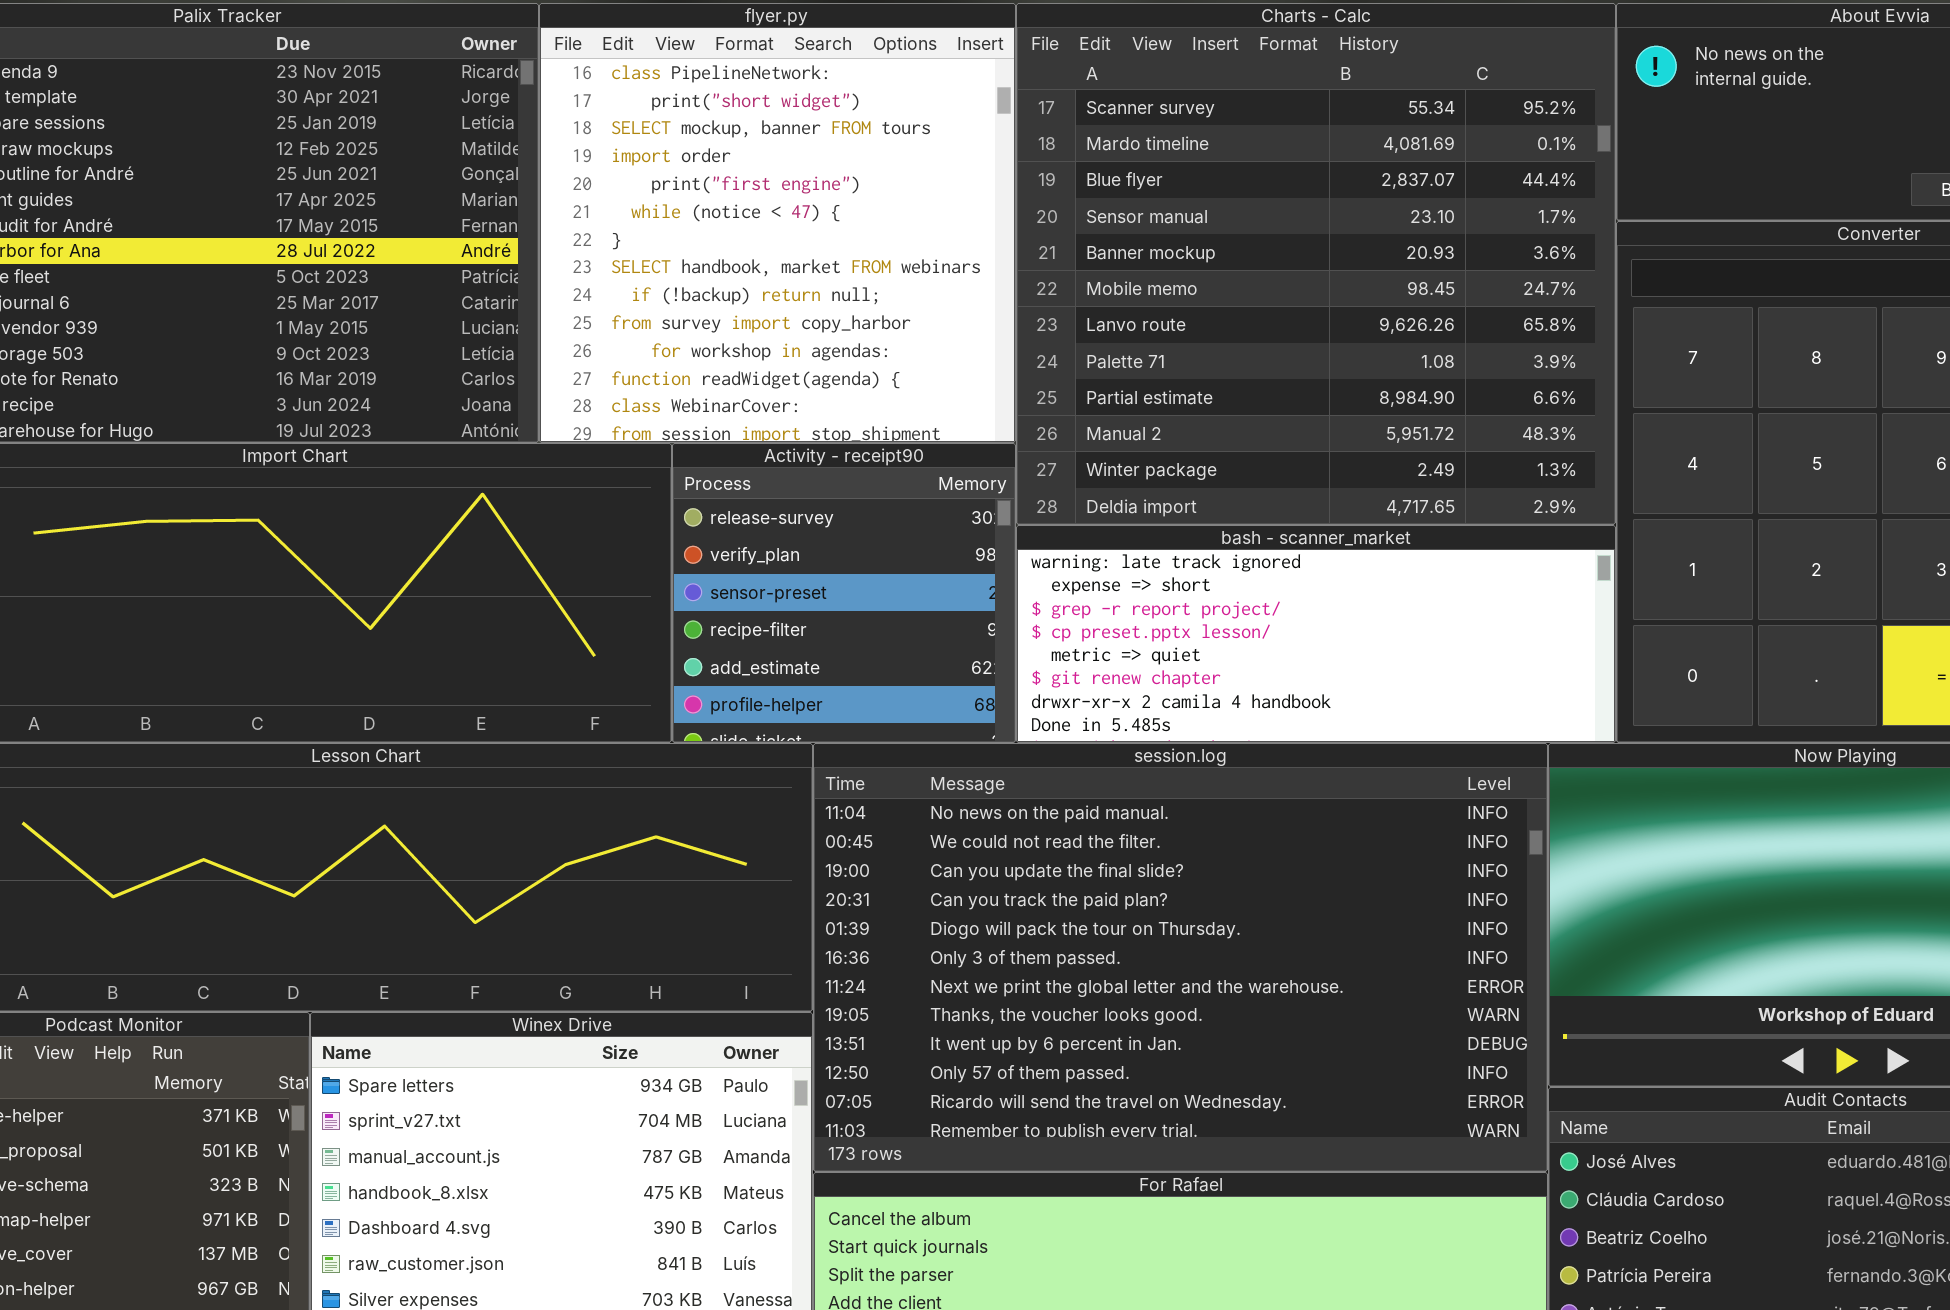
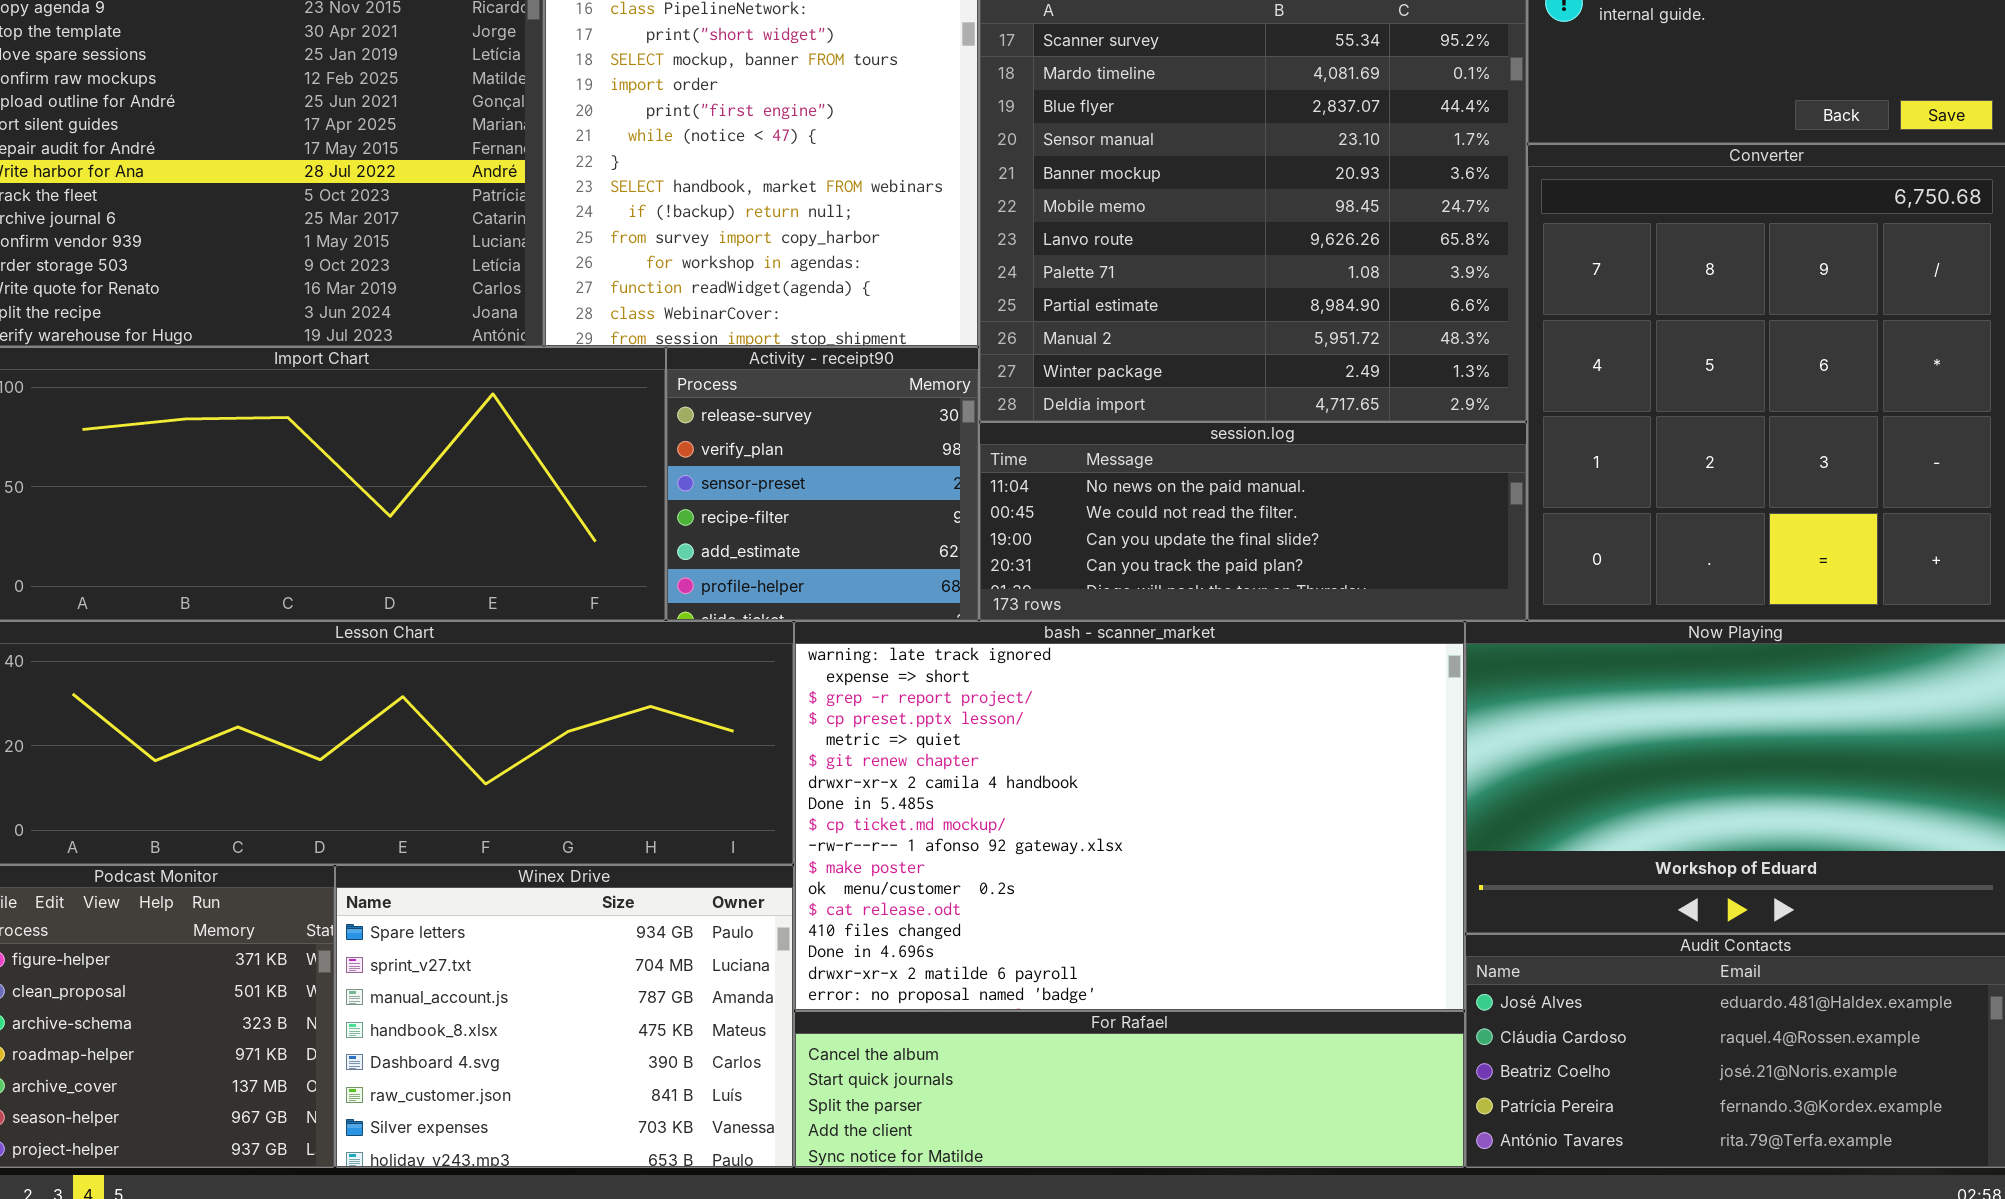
bash - scanner_market: [1016,525,1616,743] -> [794,621,1465,1011], moved, resized
session.log: [813,743,1548,1172] -> [979,422,1527,621], moved, resized

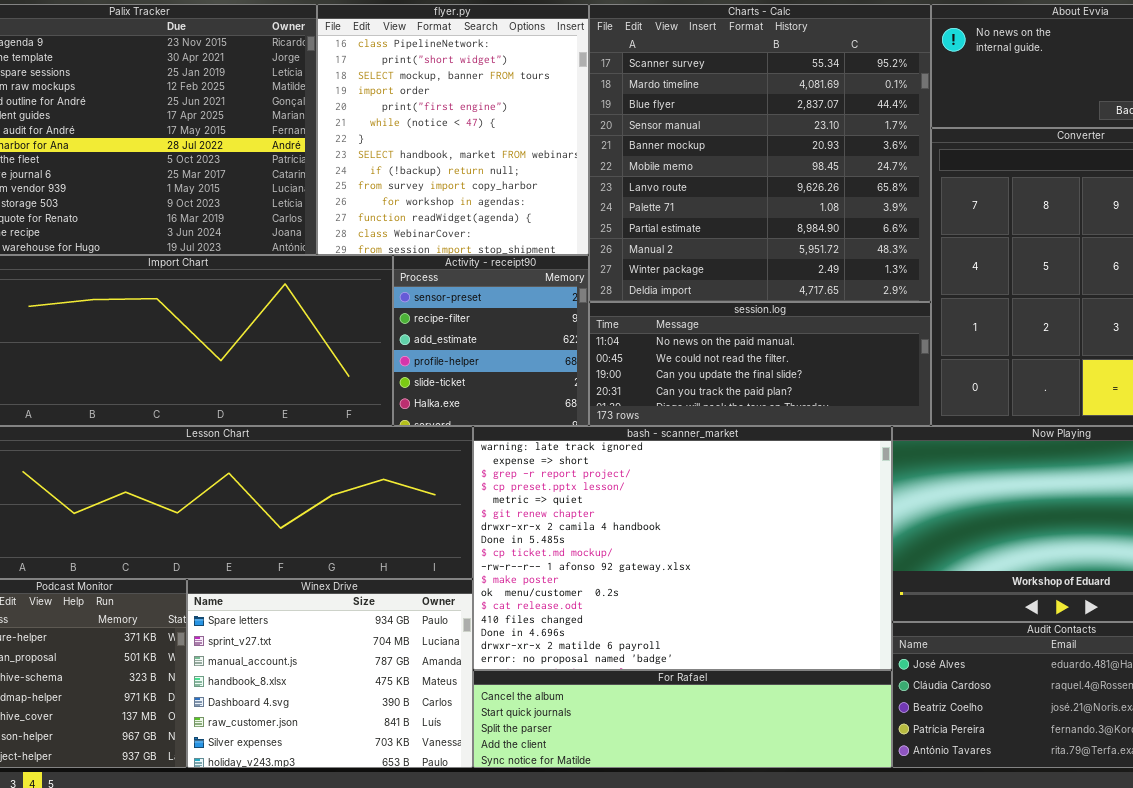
Activity - receipt90: [666,347,979,621] -> [393,255,589,426], scrolled down 2 rows

